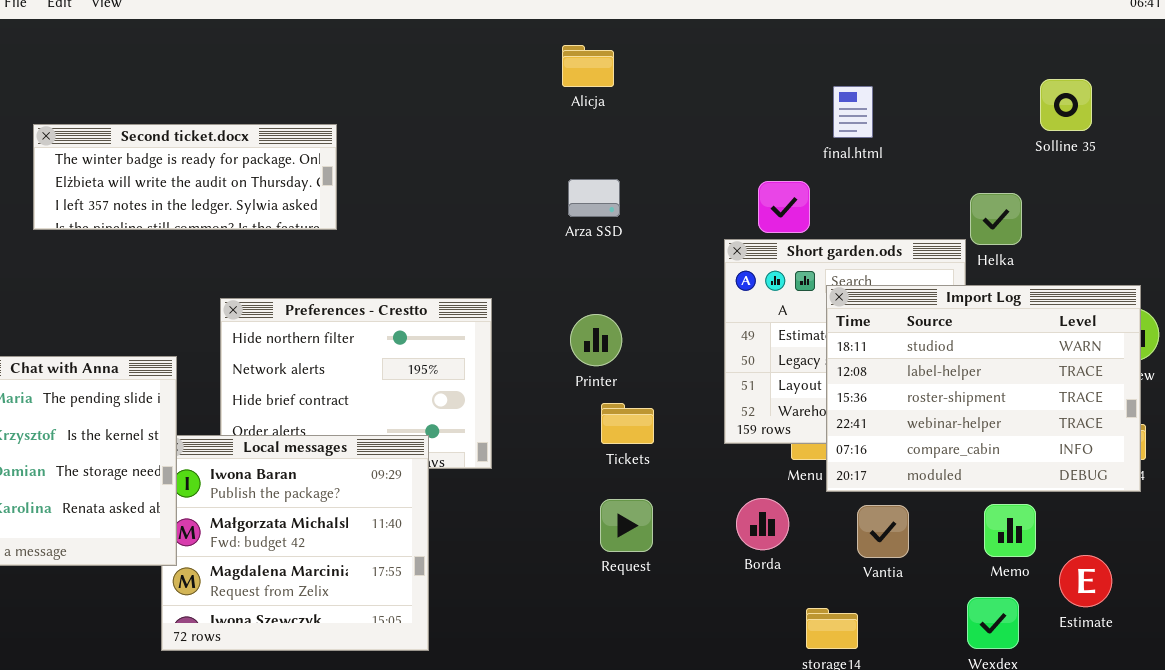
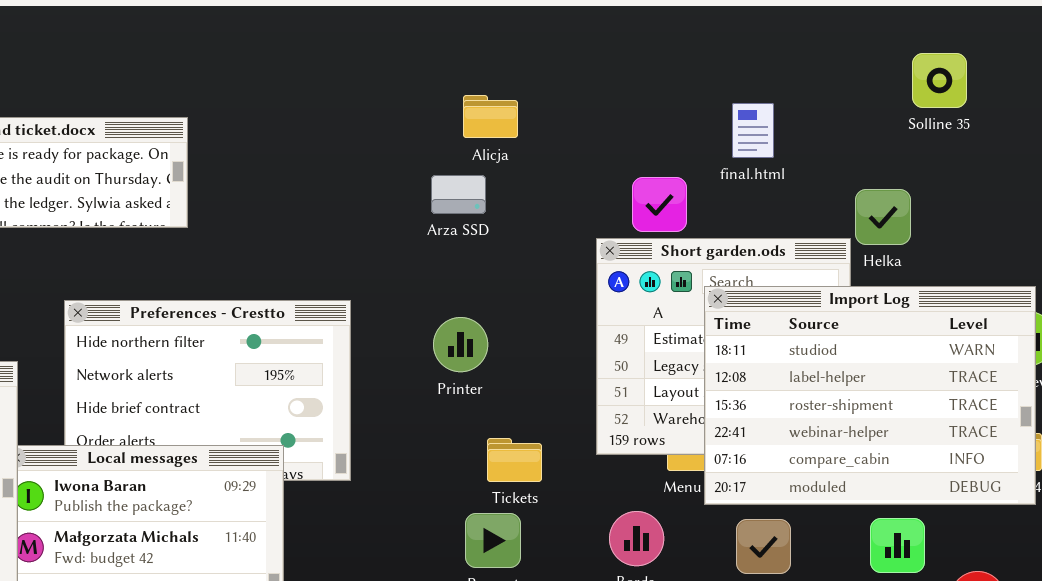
Alicja: [562,45,614,87] -> [463,95,518,138], moved
Solline 35: [1040,79,1092,131] -> [912,53,967,108], moved
final.html: [833,86,873,138] -> [732,103,774,158], moved
Tickets: [601,403,654,444] -> [487,438,542,482], moved

